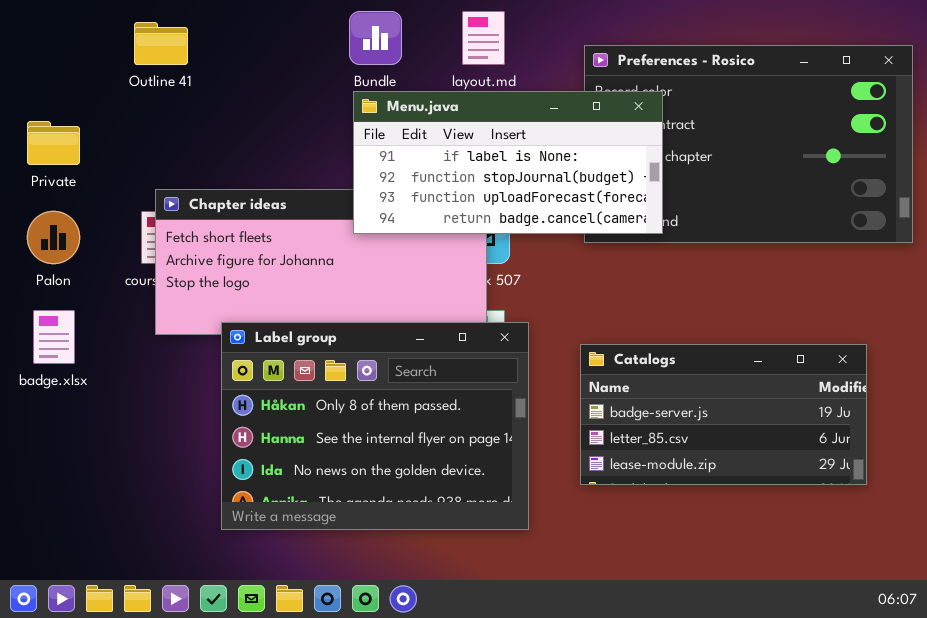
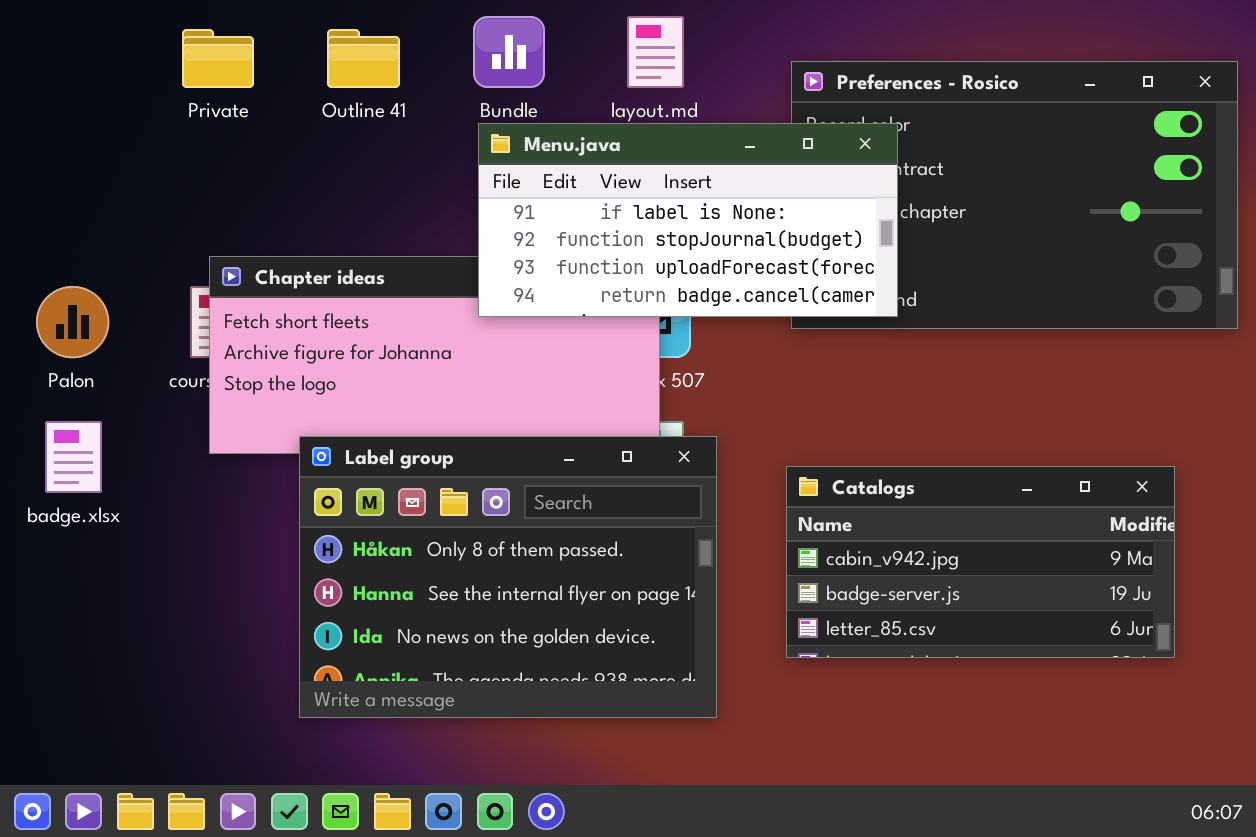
Outline 41: [134,22,188,65] -> [327,29,400,88], moved
Private: [27,121,80,165] -> [182,29,254,88], moved
Catalogs: [580,344,867,485] -> [786,466,1175,658], scrolled up 1 row

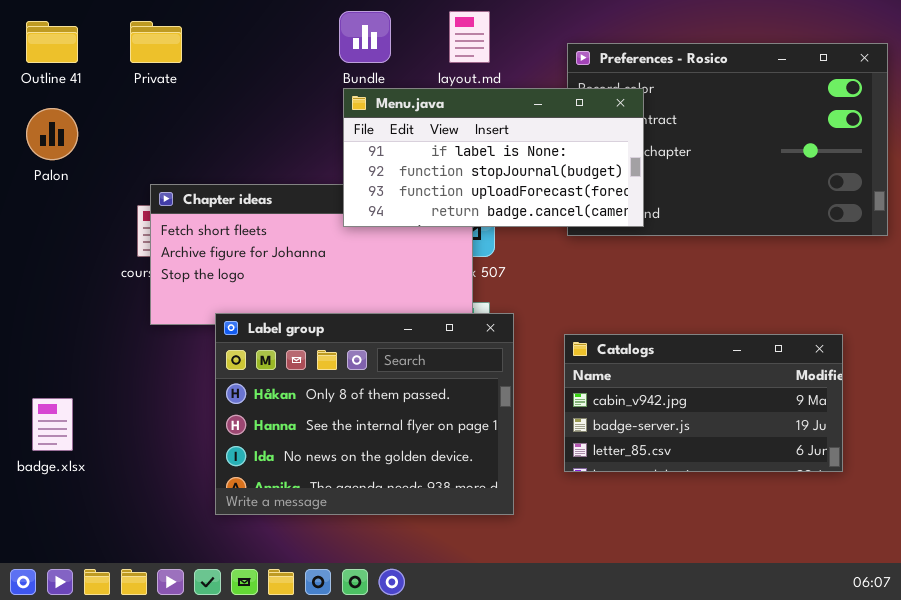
Outline 41: [327,29,400,88] -> [26,21,78,63], moved
Palon: [36,286,109,358] -> [26,108,78,160], moved
badge.xlsx: [45,421,102,493] -> [32,398,73,451], moved

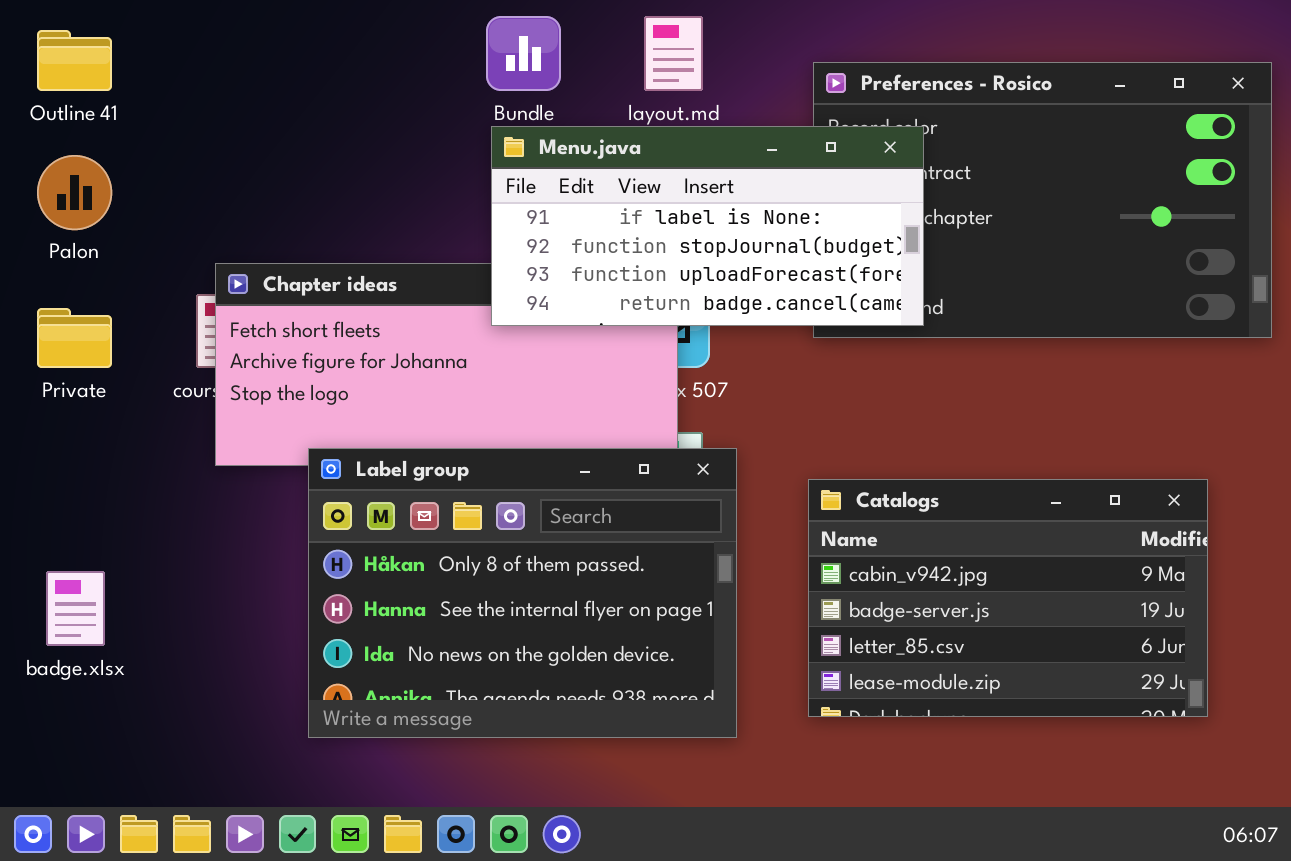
Private: [130,21,182,63] -> [37,308,112,368], moved
Catalogs: [564,334,843,472] -> [808,479,1208,717], resized

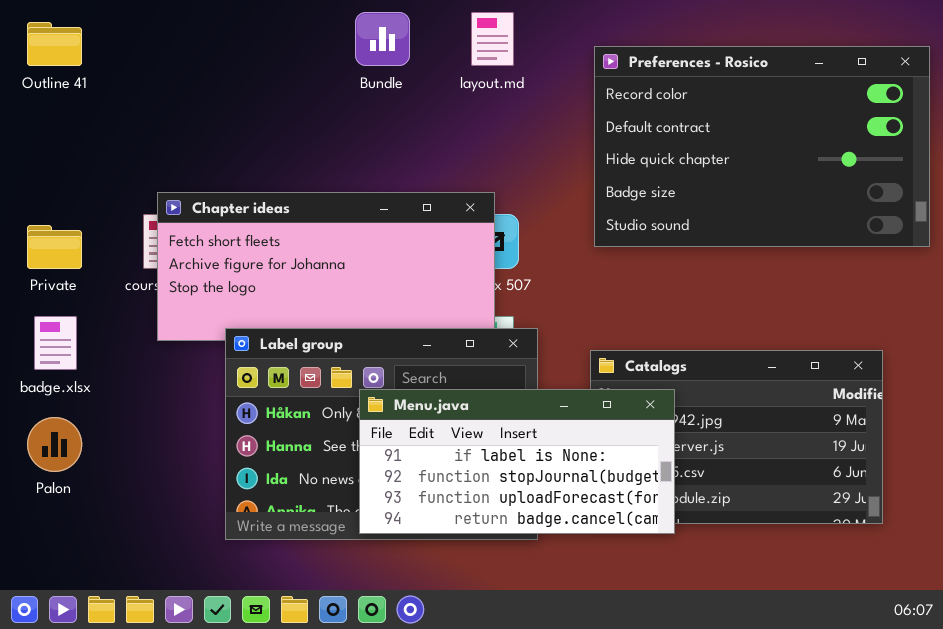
Menu.java: [491,126,924,326] -> [359,389,675,534], moved
Palon: [37,155,112,230] -> [27,417,82,472], moved
badge.xlsx: [46,571,105,646] -> [34,316,77,370], moved

